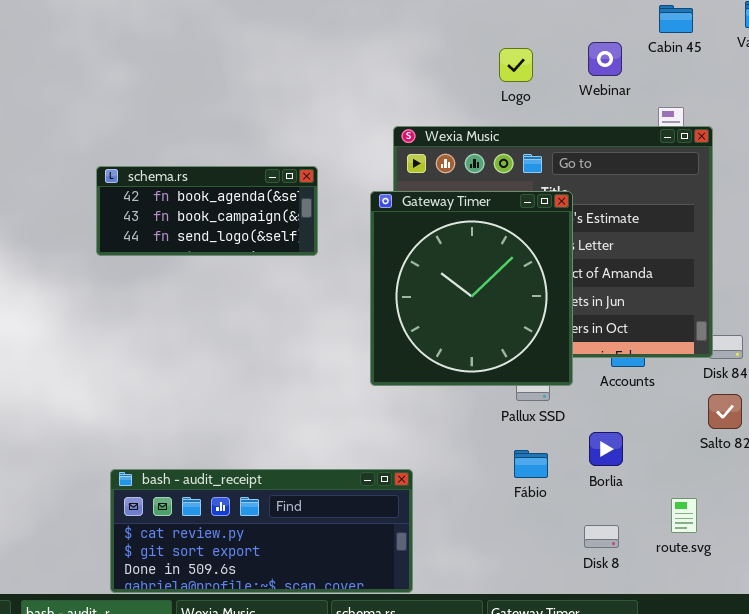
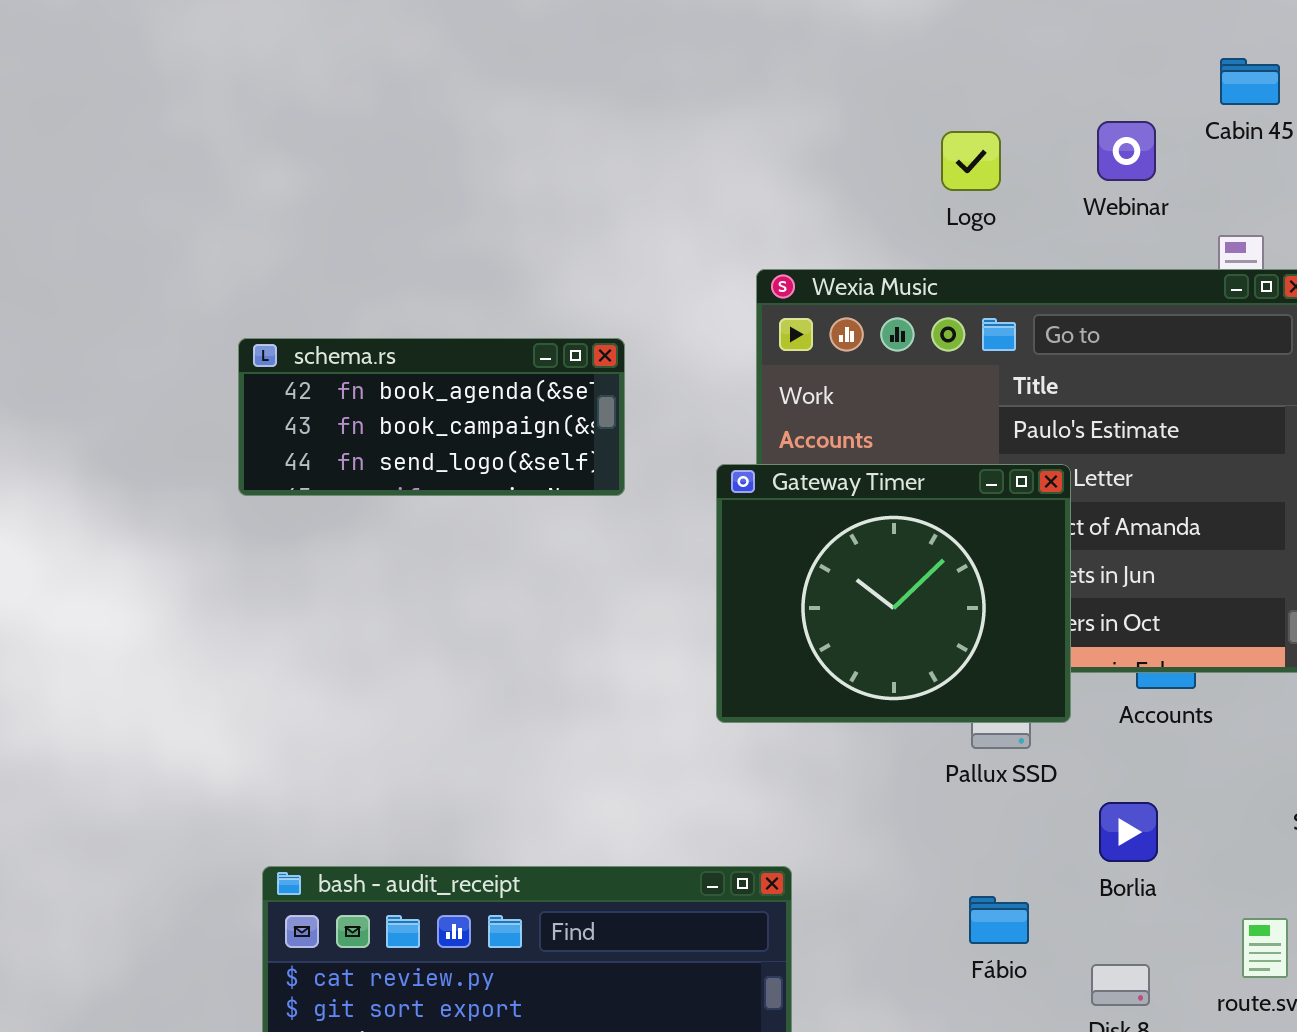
Gateway Timer: [370,191,573,386] -> [716,464,1071,723], resized
Fábio: [514,450,548,478] -> [969,896,1029,944], moved

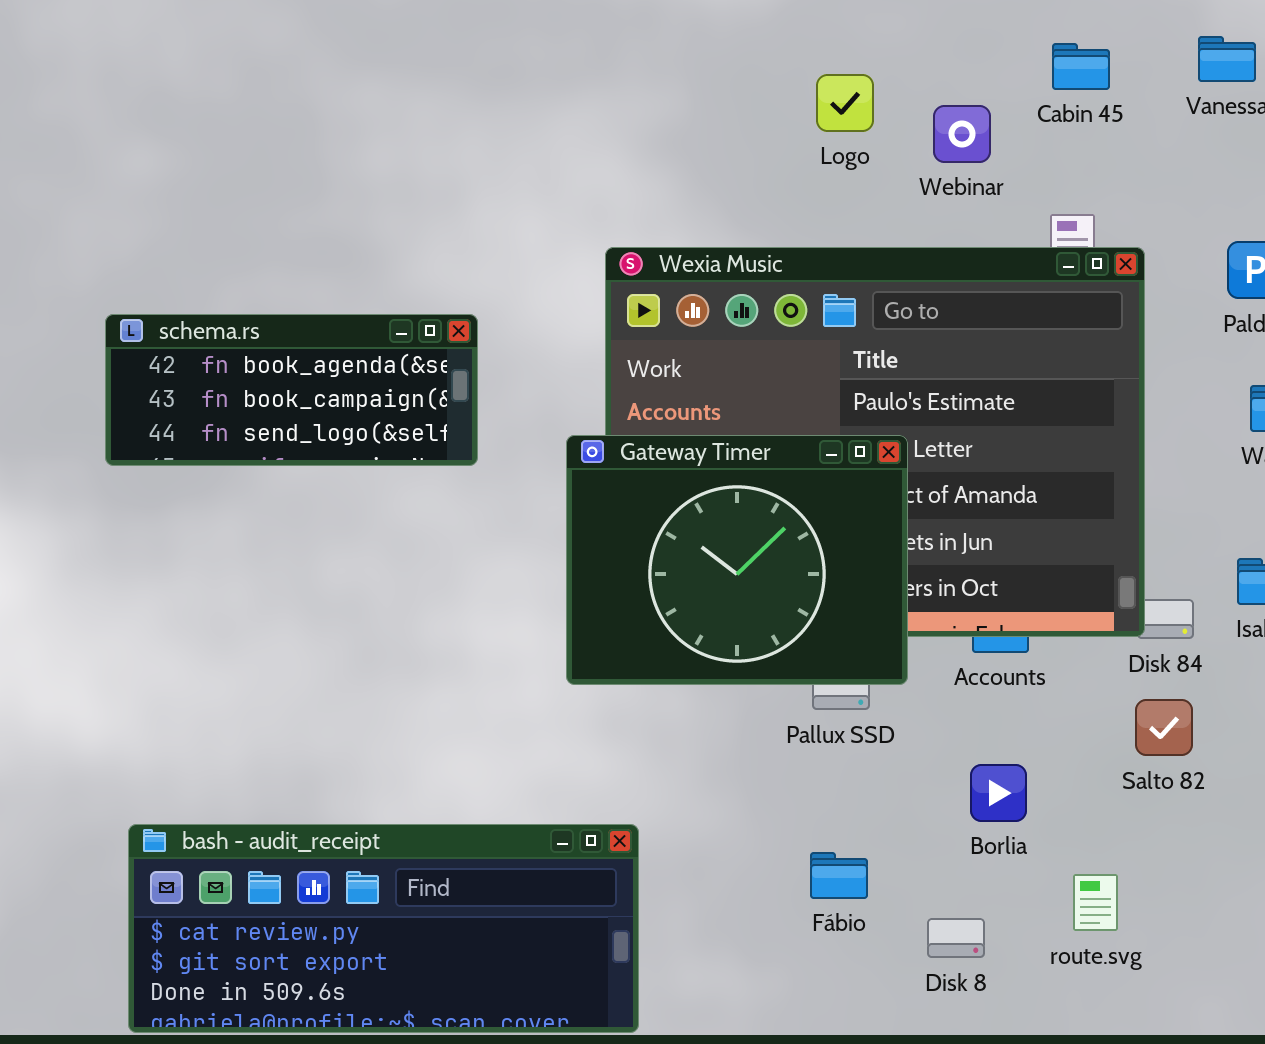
Logo: [941,131,1001,191] -> [816,74,874,132], moved
Borlia: [1099,802,1158,862] -> [970,764,1027,822], moved

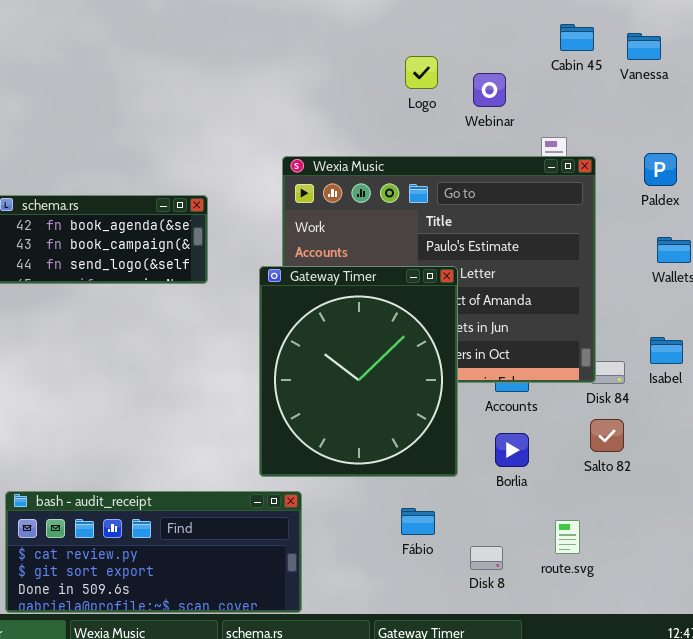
Cabin 45: [1052,43,1110,90] -> [560,24,594,51], moved
Gateway Timer: [566,435,908,685] -> [259,266,458,477], resized
Borlia: [970,764,1027,822] -> [495,433,529,467], moved

